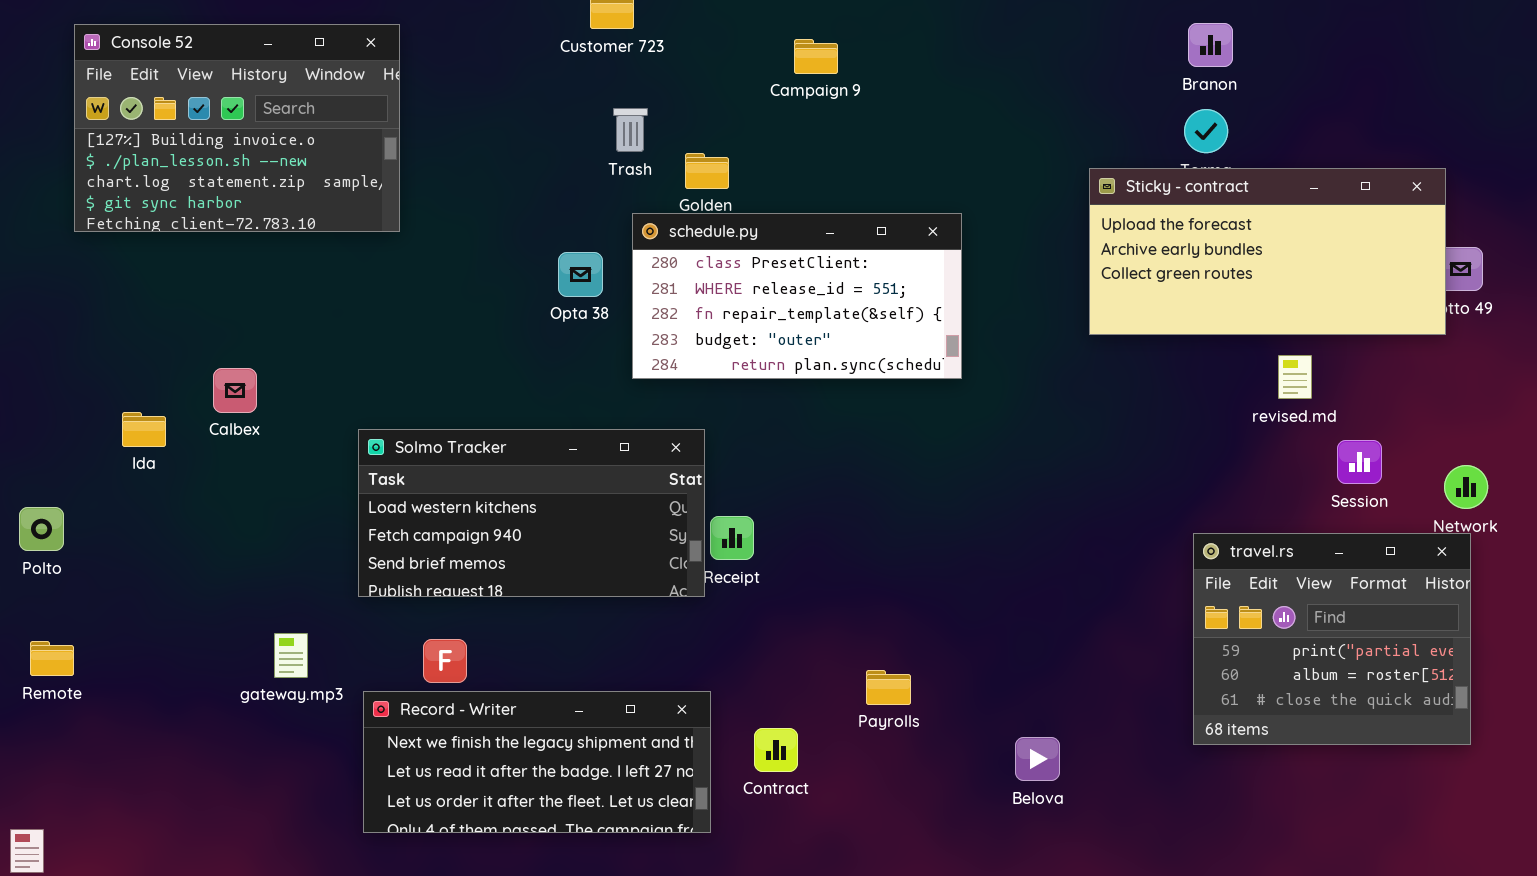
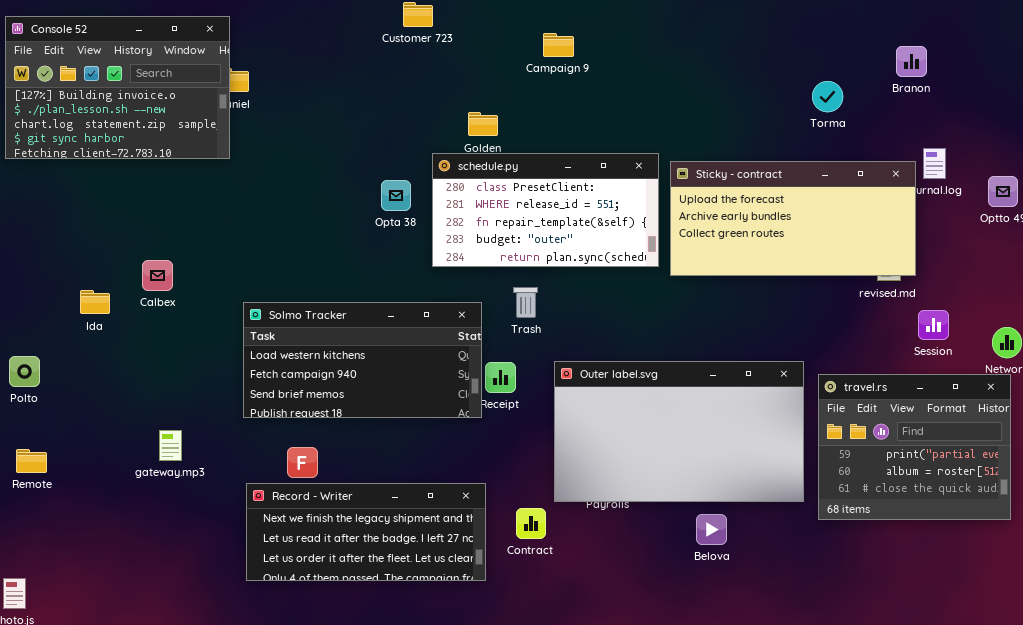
Branon: [1188,23,1233,67] -> [896,46,927,77], moved
Console 52: [74,24,400,232] -> [5,16,230,159], moved
Trash: [613,108,648,152] -> [513,287,538,318], moved
Sticky - contract: [1089,168,1446,335] -> [670,161,916,276], moved
Outer label.svg: none -> [554,361,804,502], opened
gateway.mp3: [274,633,308,678] -> [159,430,182,461], moved

